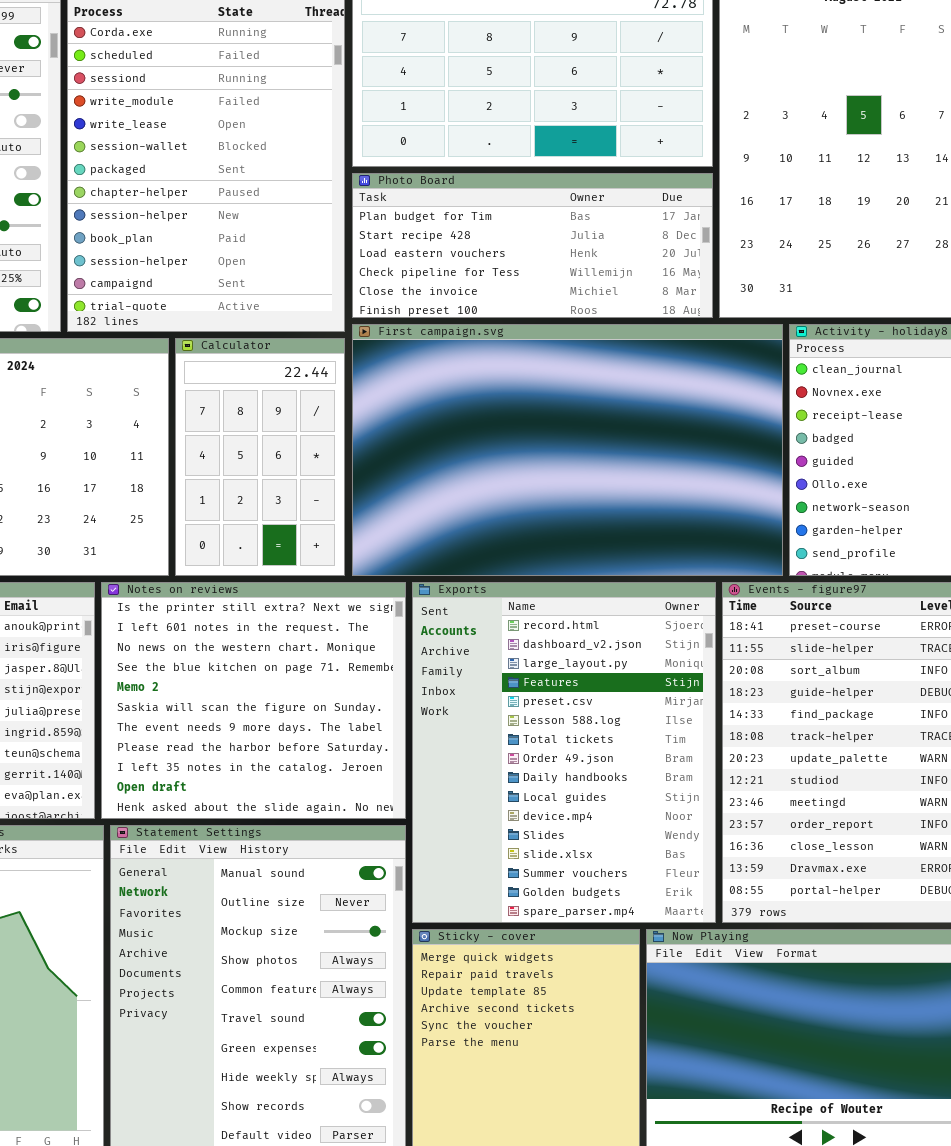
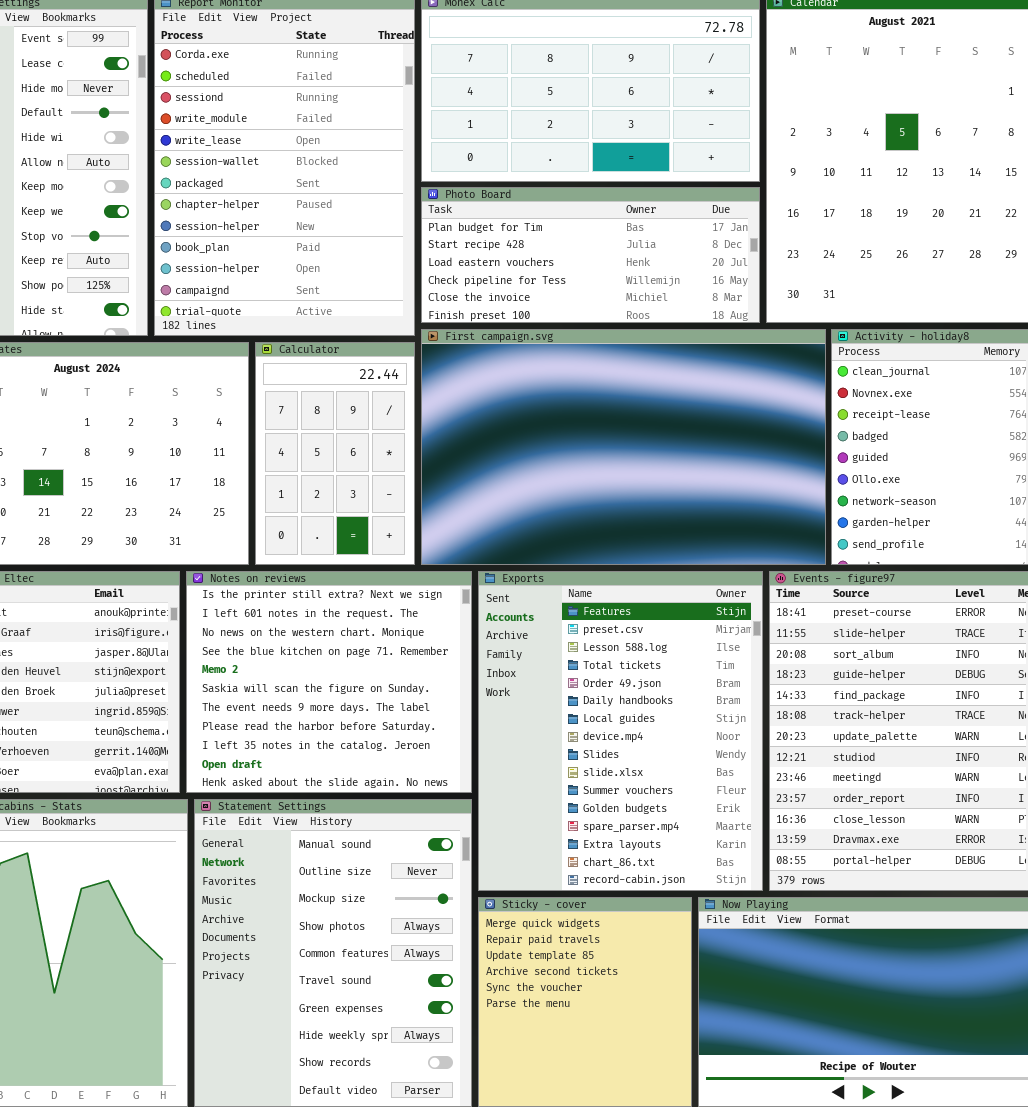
Exports: [412,582,716,923] -> [478,571,763,891], scrolled down 3 rows

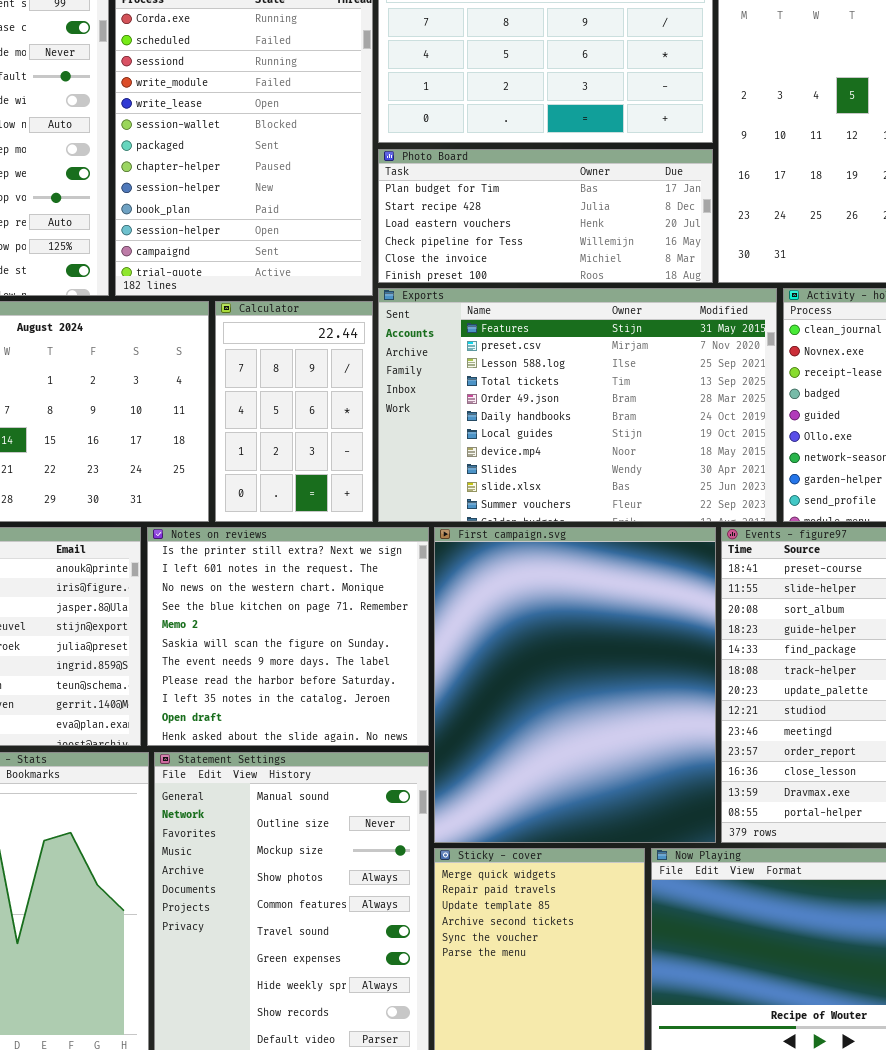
First campaign.svg: [421,329,826,565] -> [434,527,716,843], moved, resized
Exports: [478,571,763,891] -> [378,288,777,522], moved, resized

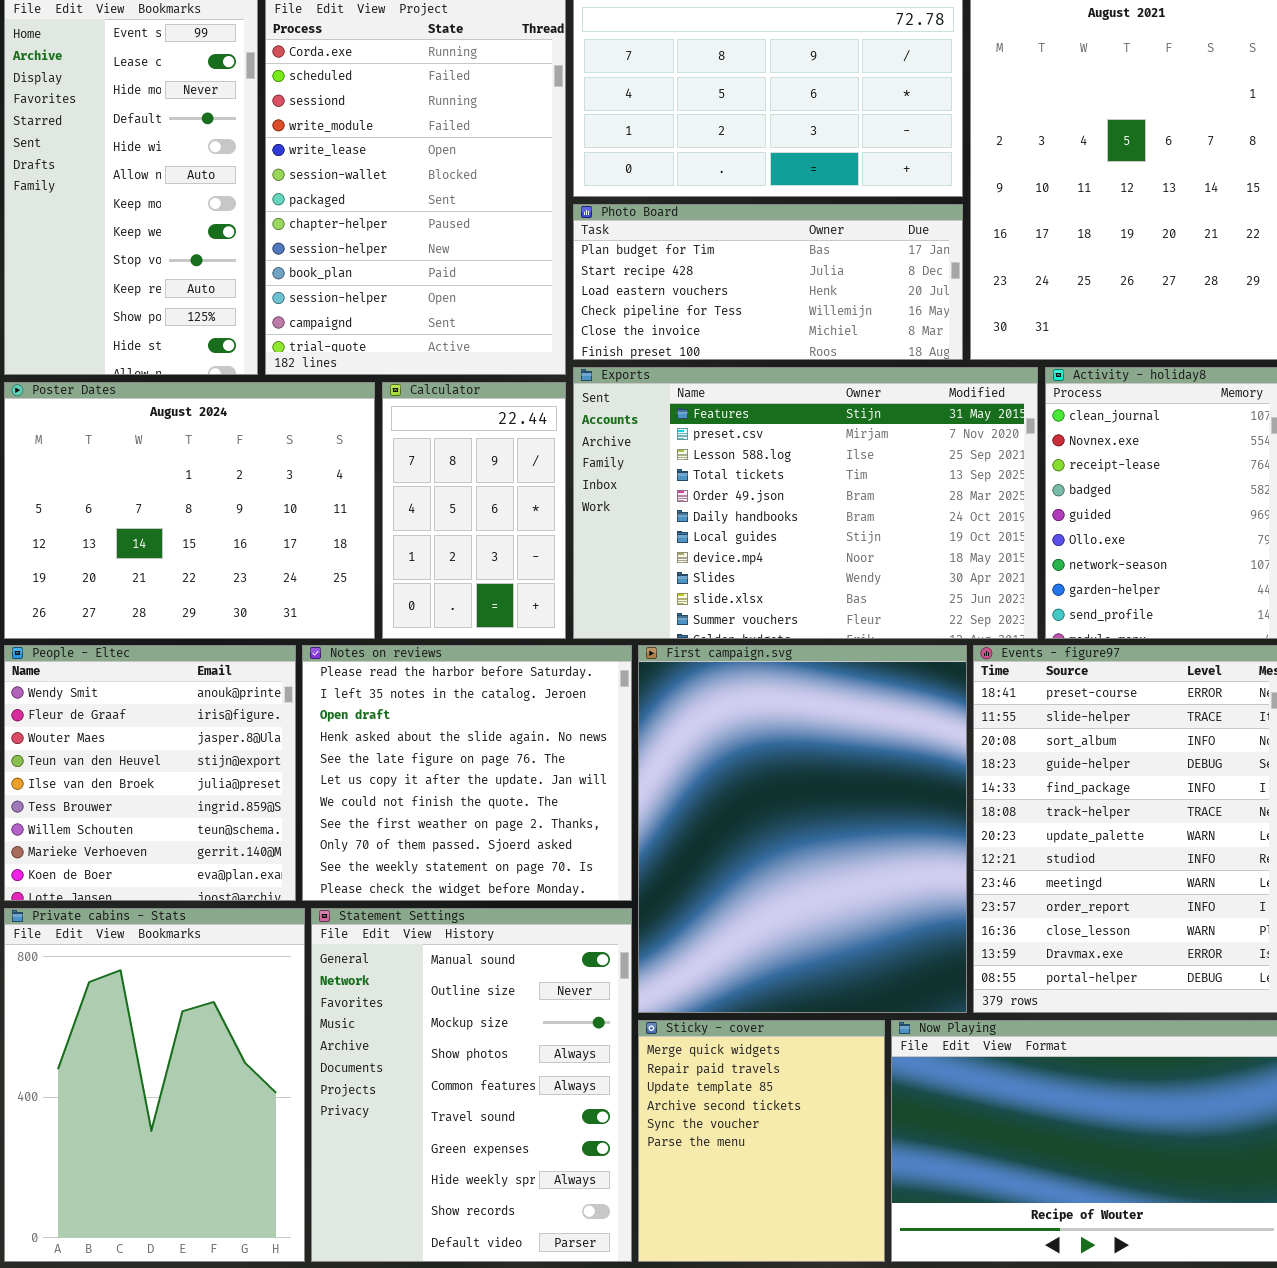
Notes on reviews: [147,527,429,746] -> [302,645,632,901], scrolled down 7 rows

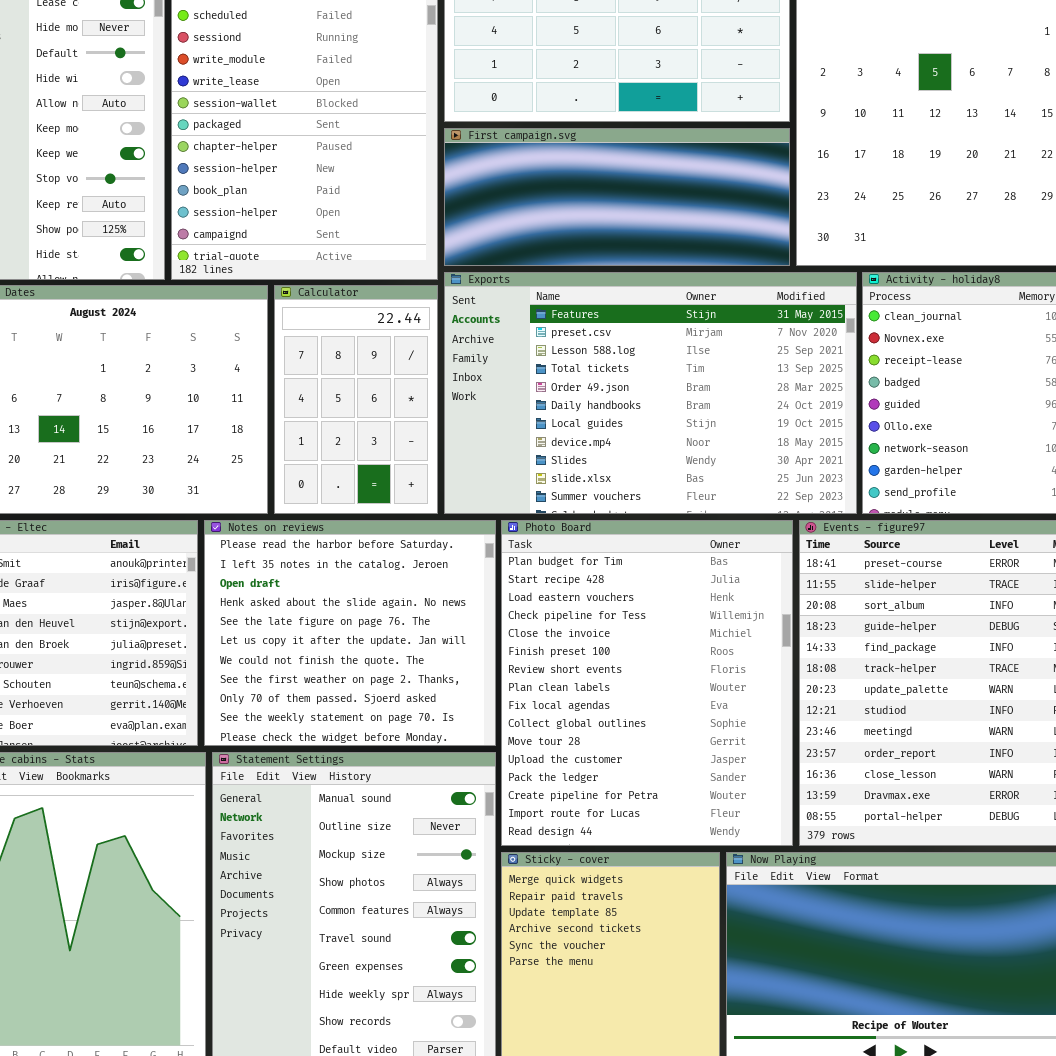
Photo Board: [573,204,963,360] -> [501,520,793,846], moved, resized
First campaign.svg: [638,645,967,1013] -> [444,128,790,266], moved, resized

